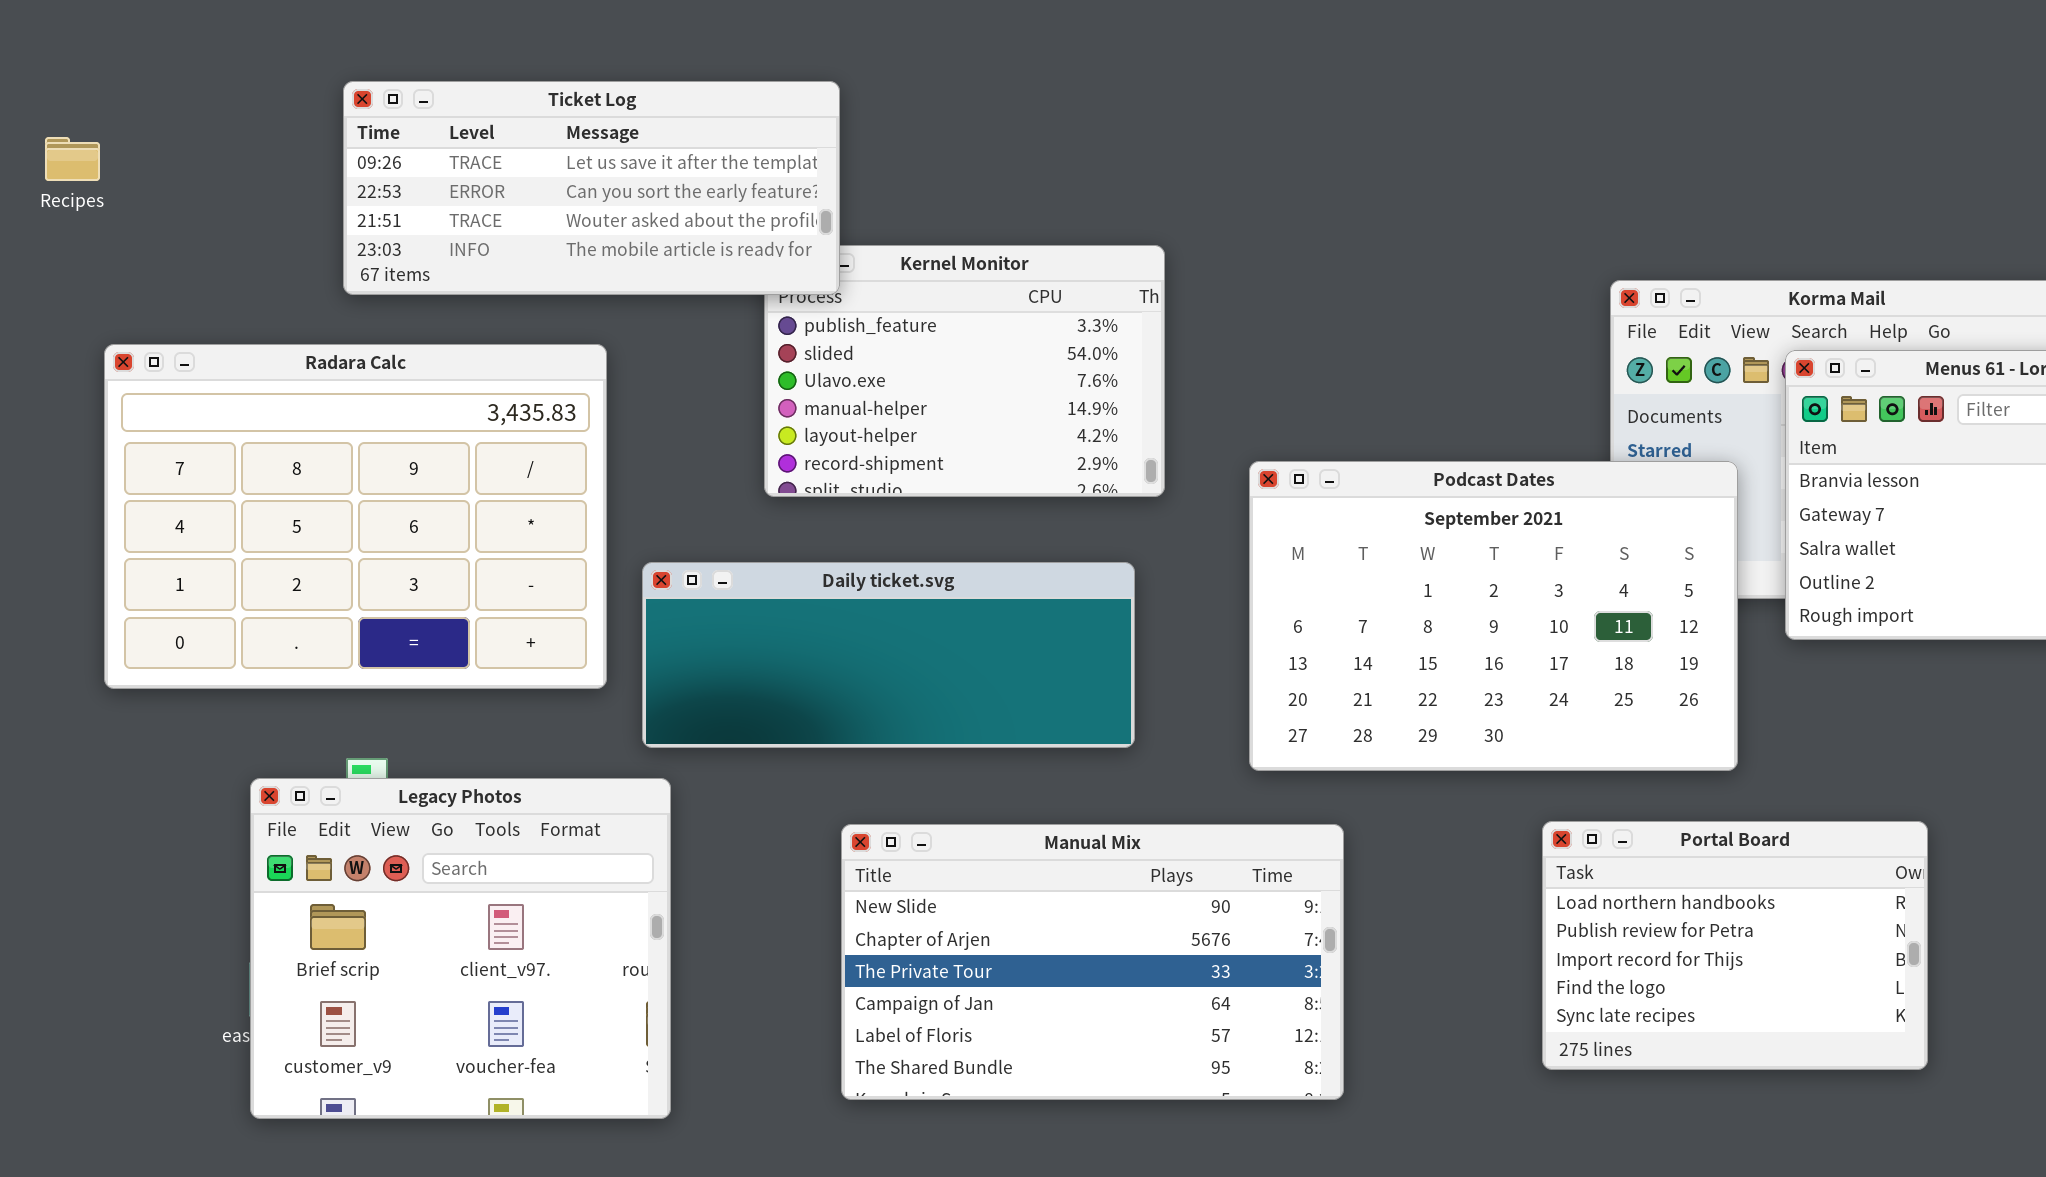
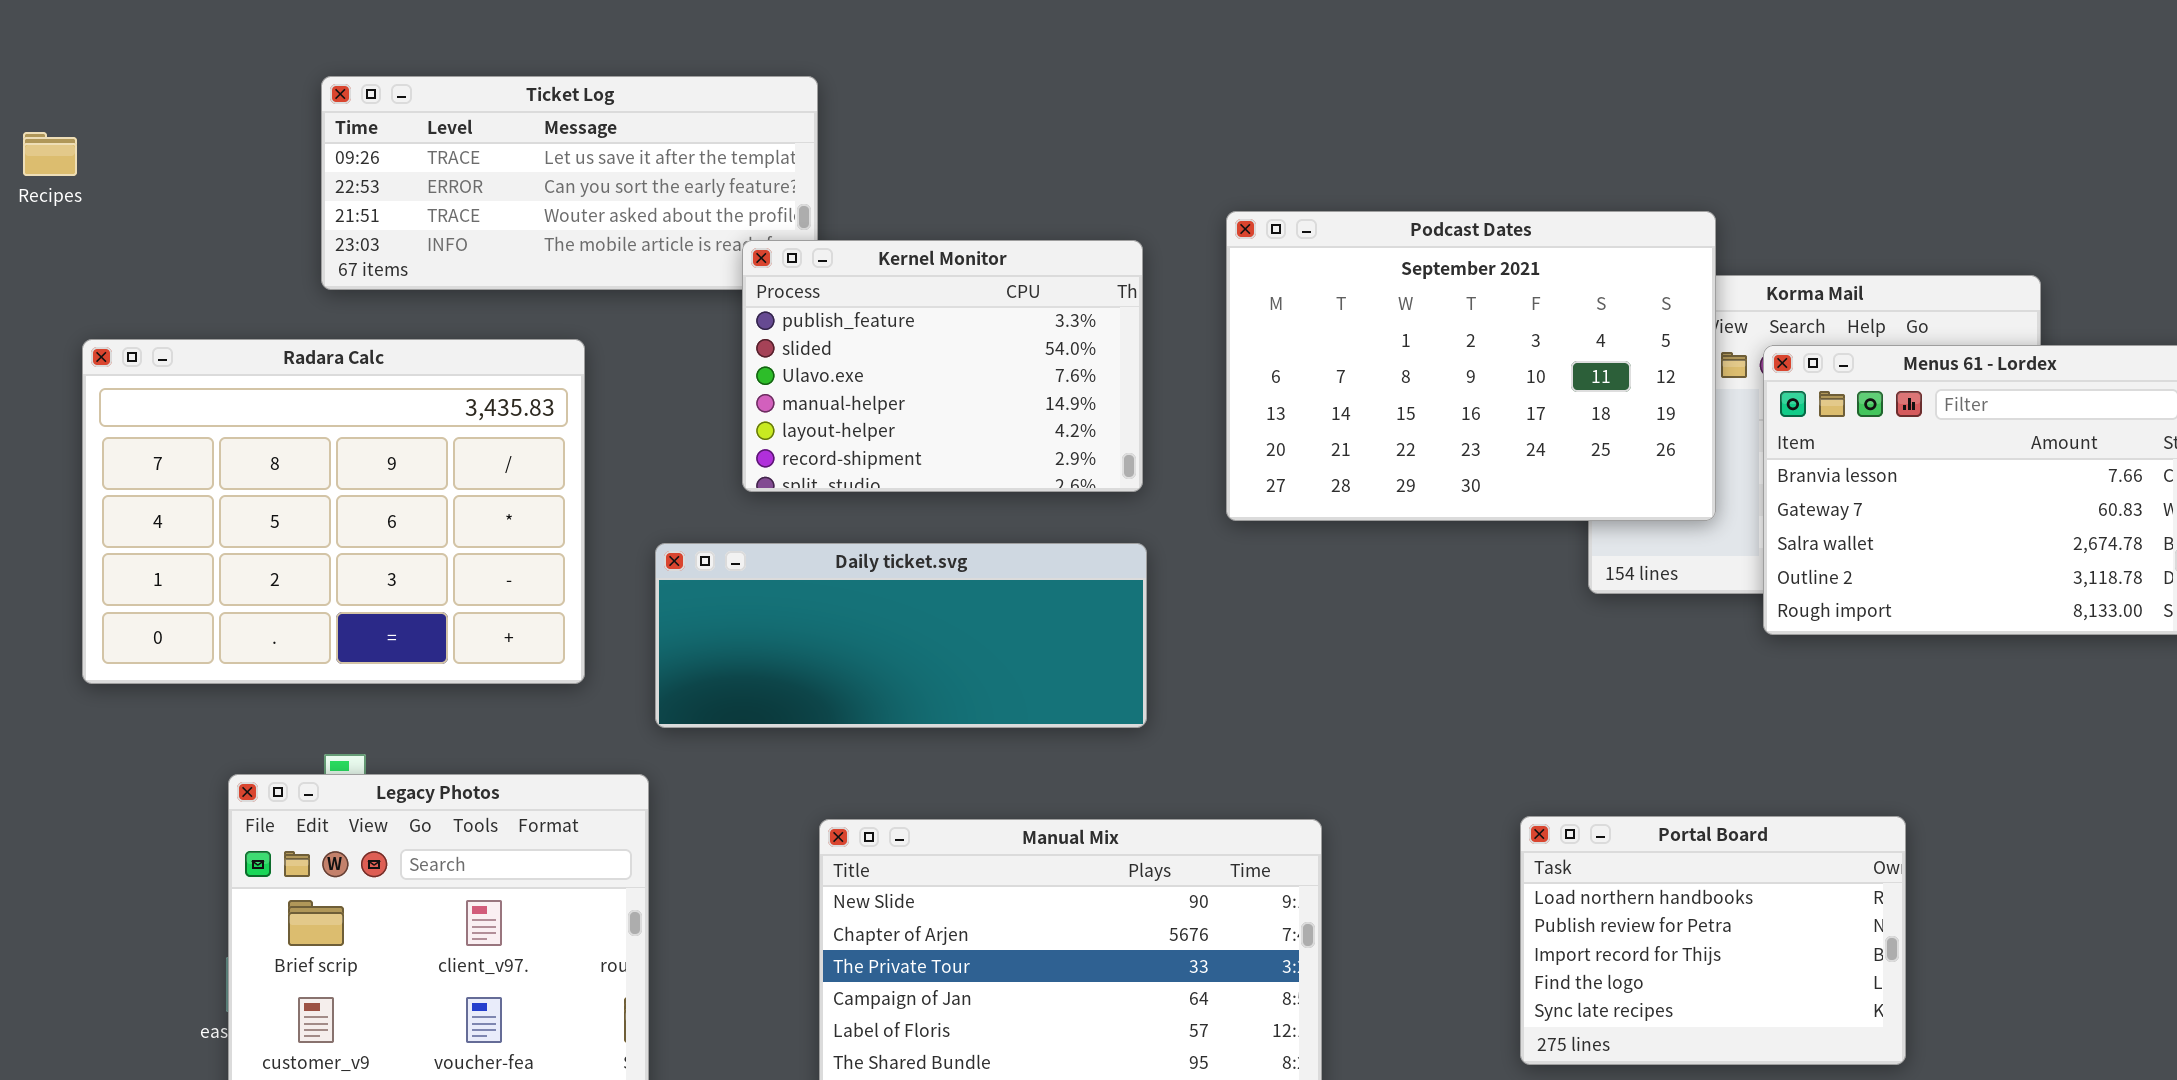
Kernel Monitor: [764,245,1165,497] -> [742,240,1143,492], raised
Podcast Dates: [1249,461,1738,771] -> [1226,211,1716,521], moved
Daily ticket.svg: [642,562,1135,748] -> [655,543,1147,728], moved

